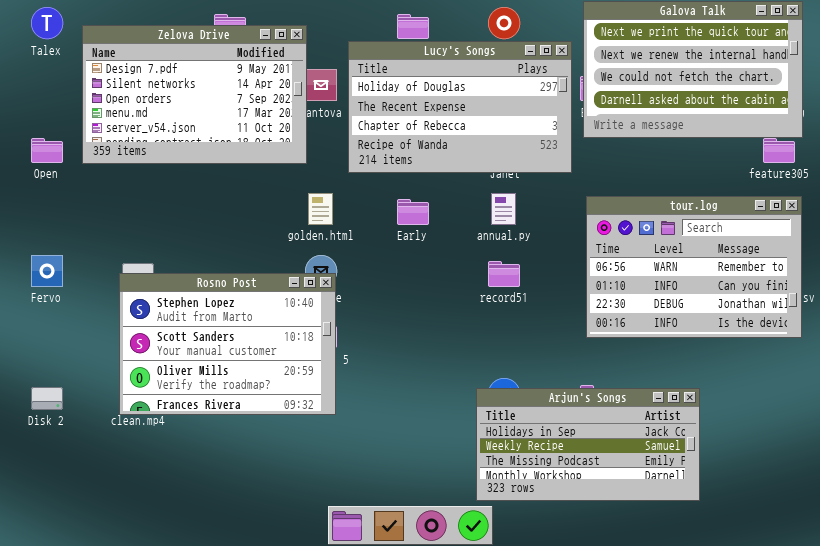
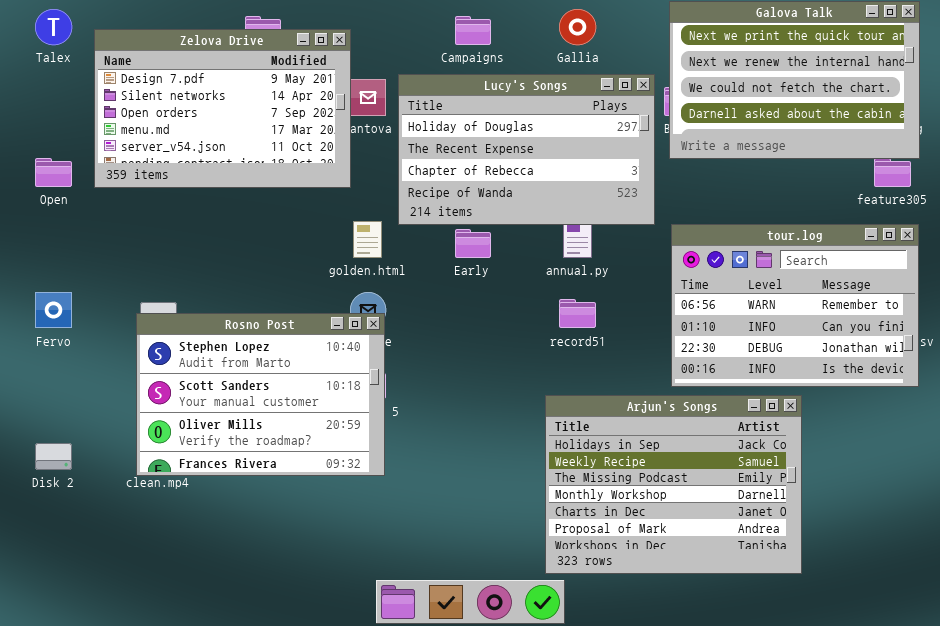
Lucy's Songs: [348,41,572,173] -> [398,74,655,225], moved
Arjun's Songs: [476,388,700,501] -> [545,395,802,574], resized

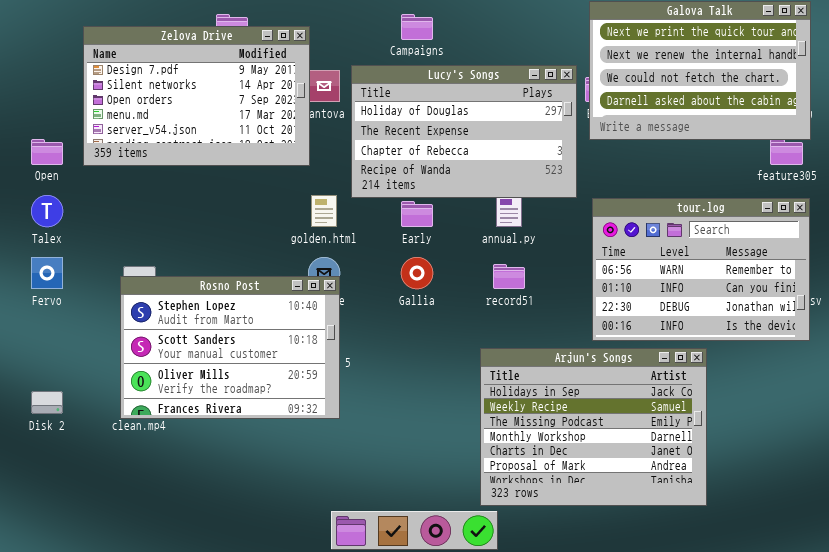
Talex: [35,9,72,45] -> [31,195,63,227], moved
Gallia: [559,9,596,45] -> [401,257,433,289], moved

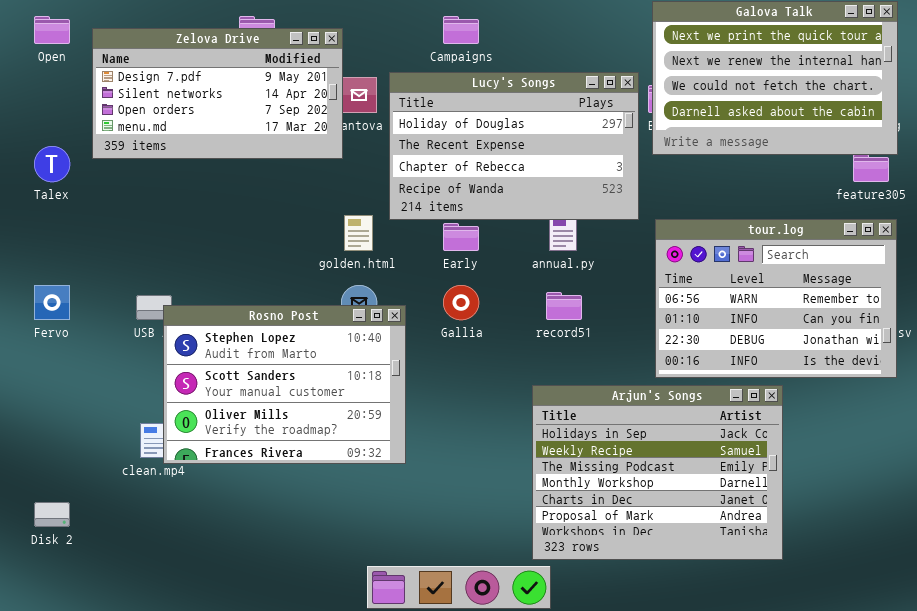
Zelova Drive: [83,26,310,166] -> [92,28,343,159], resized
Open: [31,139,63,165] -> [34,16,70,44], moved
Talex: [31,195,63,227] -> [34,146,70,182], moved
Rosno Post: [120,276,340,419] -> [163,305,406,464], moved
Disk 2: [31,391,63,414] -> [34,502,70,527], moved

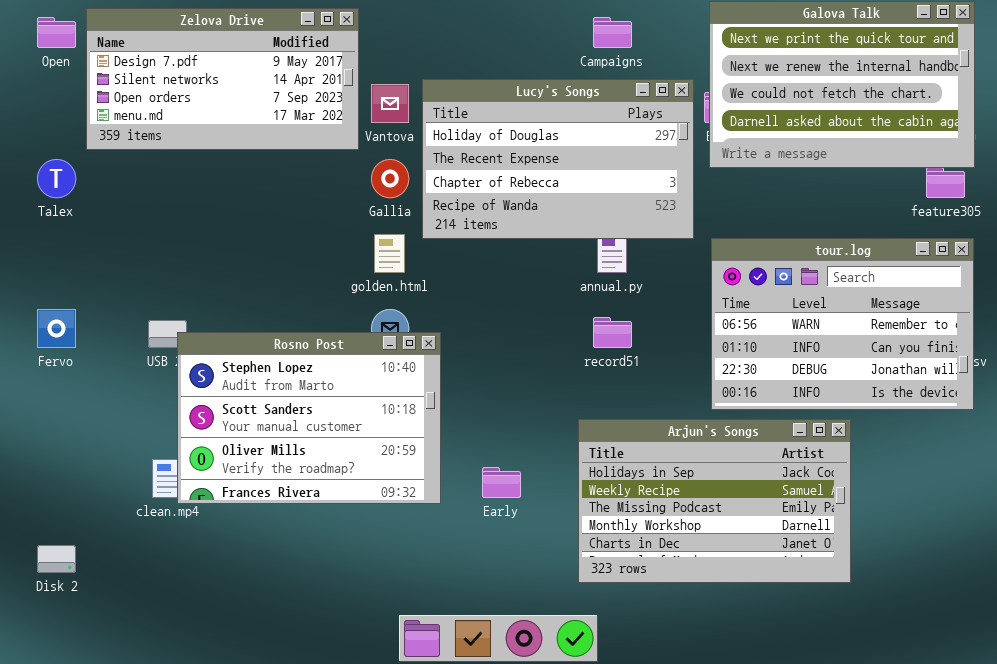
Campaigns: [443,16,479,44] -> [593,17,632,48], moved
Zelova Drive: [92,28,343,159] -> [86,8,359,150], moved
Early: [443,223,479,251] -> [482,467,521,498], moved
Gallia: [443,285,479,320] -> [371,159,409,198], moved
Arjun's Songs: [532,385,783,560] -> [578,419,851,583], resized

